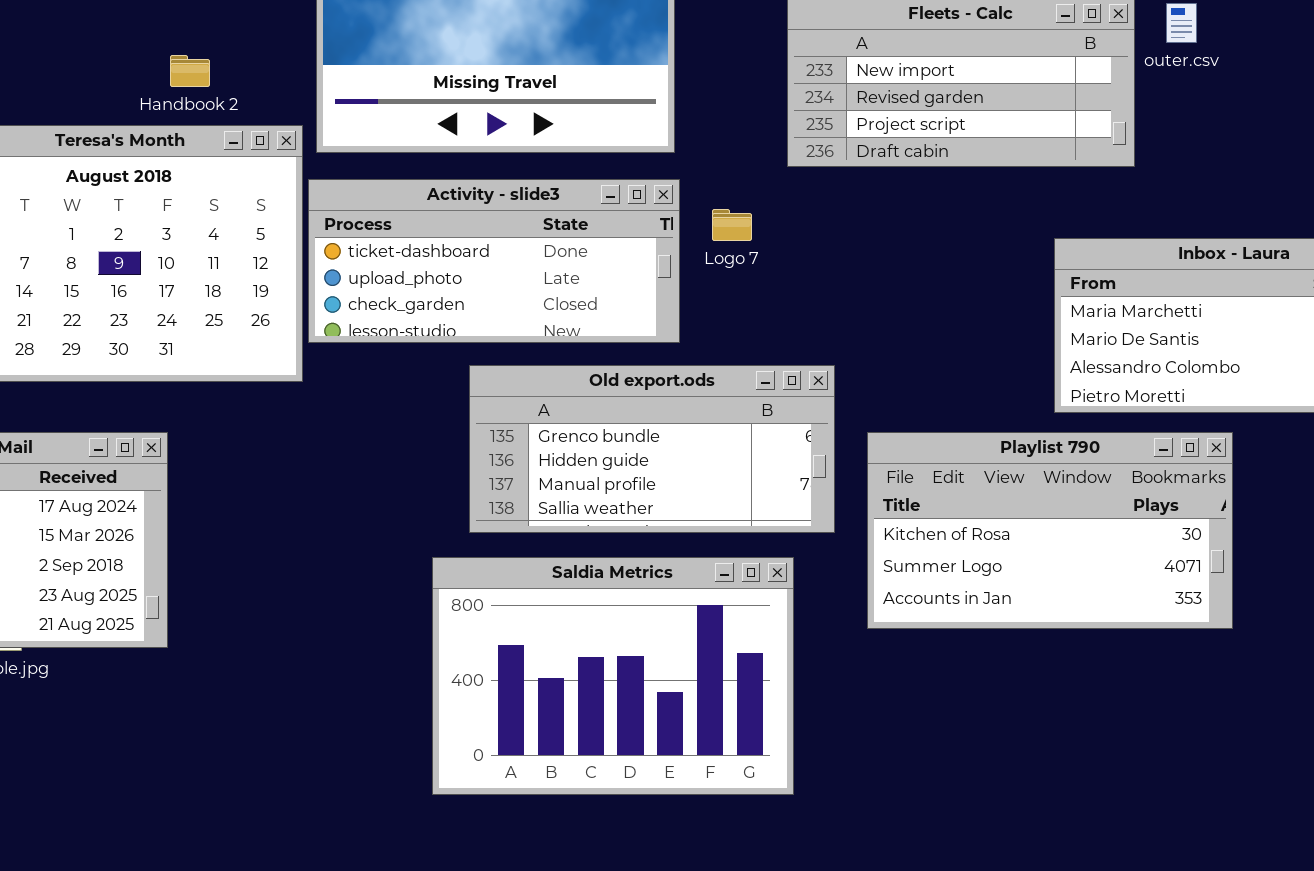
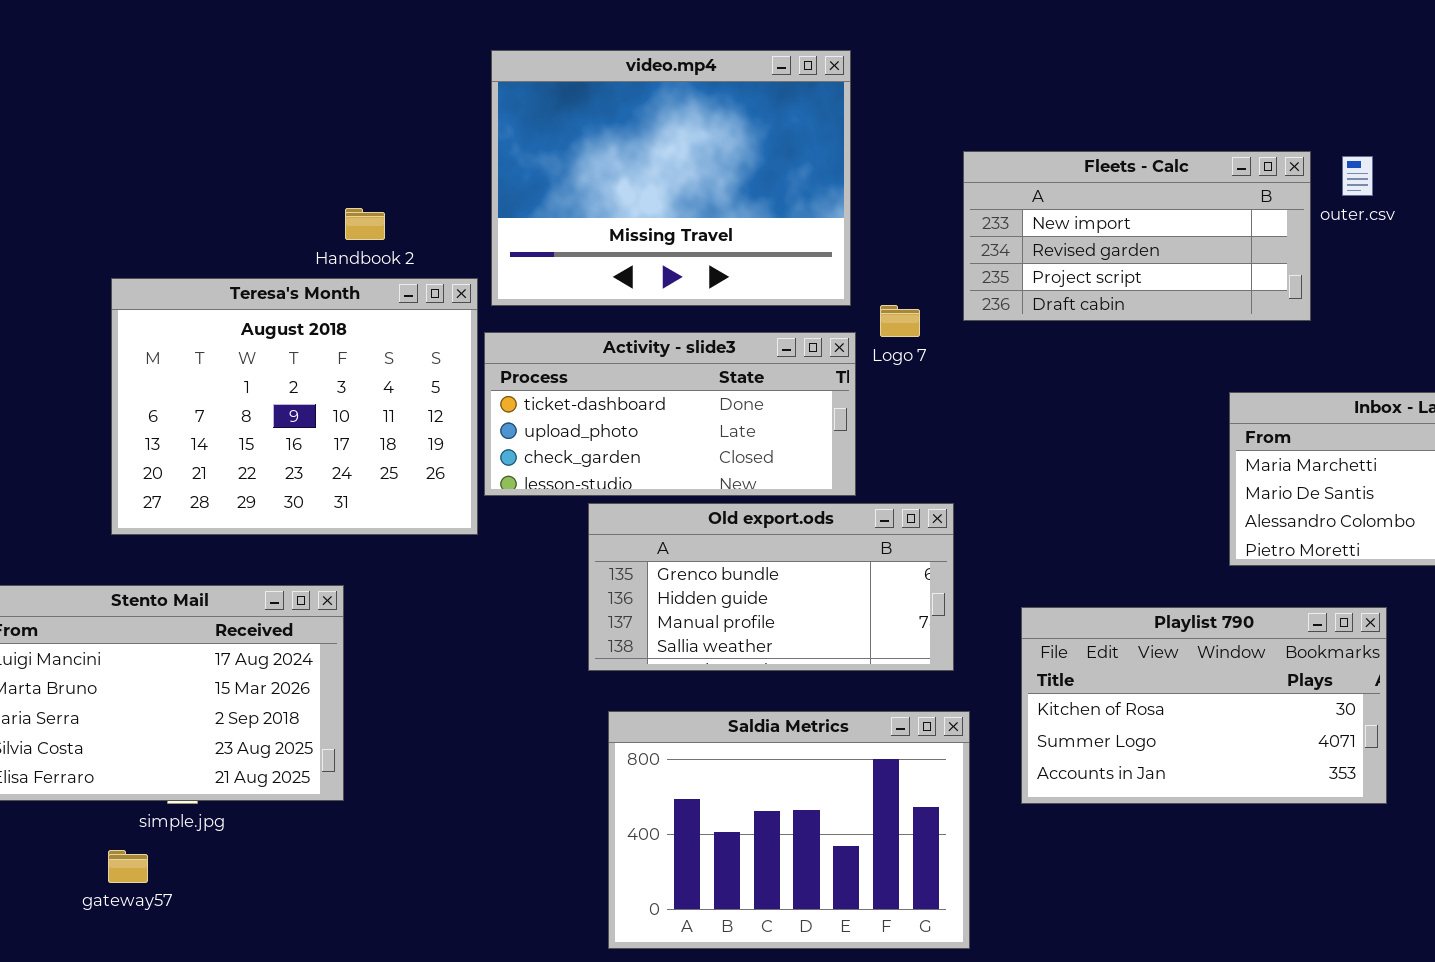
Logo 7: [712,209,752,241] -> [880,305,920,337], moved
Old export.ods: [469,365,835,533] -> [588,503,954,671], moved
Playlist 790: [867,432,1233,629] -> [1021,607,1387,804], moved

